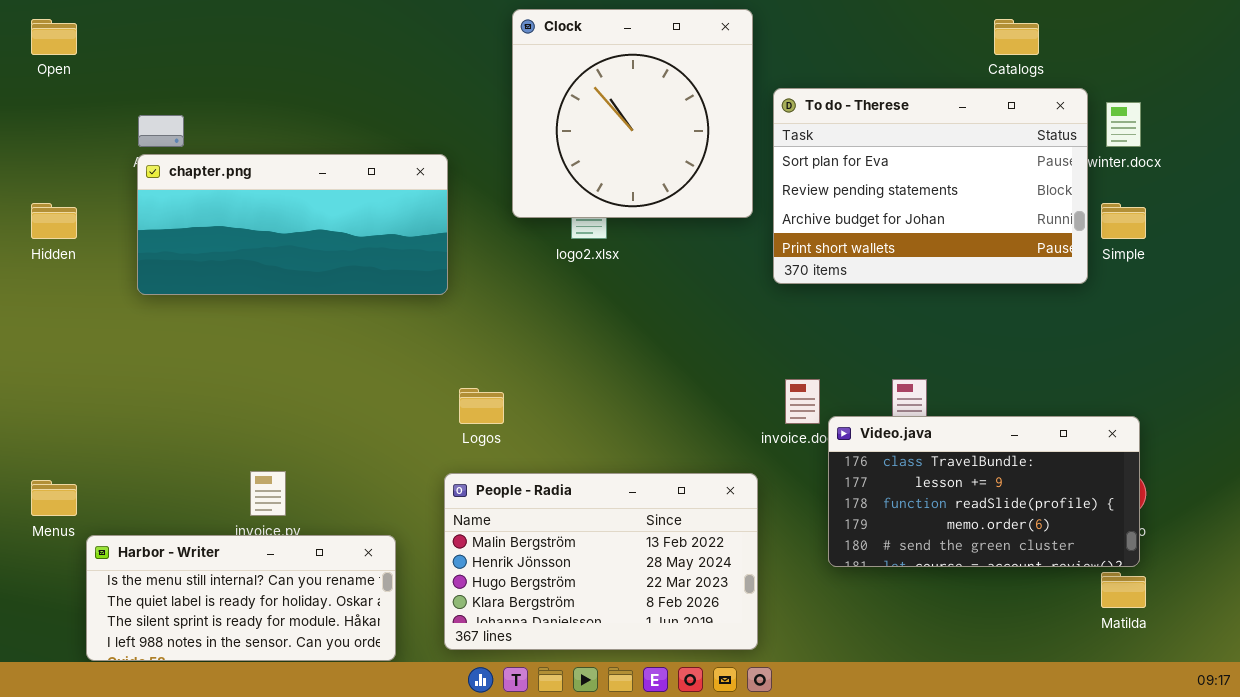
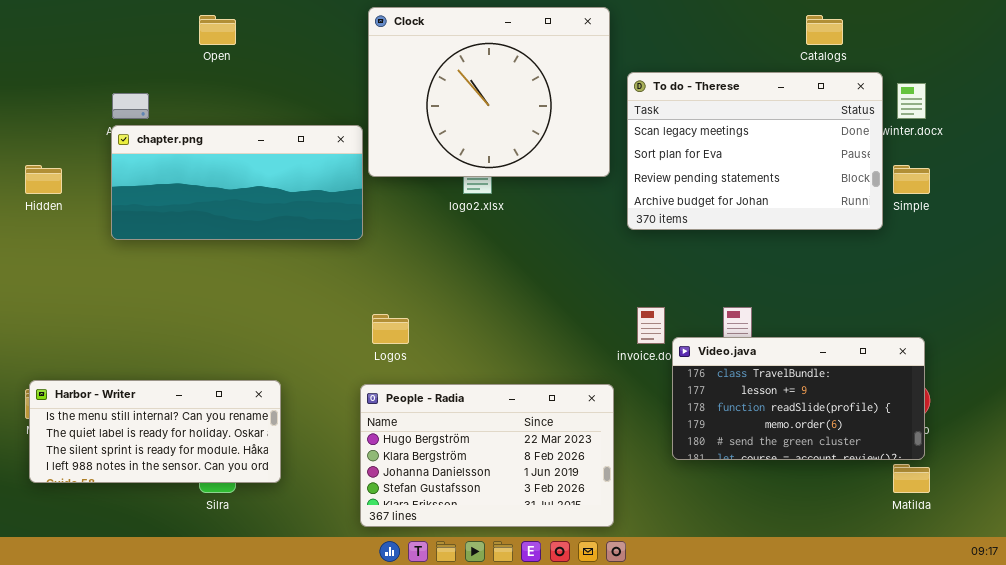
Clock: [512,9,753,218] -> [368,7,610,177], resized
Open: [31,19,77,55] -> [199,15,236,45], moved
To do - Therese: [773,88,1088,284] -> [627,72,883,230], scrolled up 1 row
People - Radia: [444,473,758,650] -> [360,384,614,527], scrolled down 2 rows
Harbor - Writer: [86,535,396,661] -> [29,380,281,483], moved

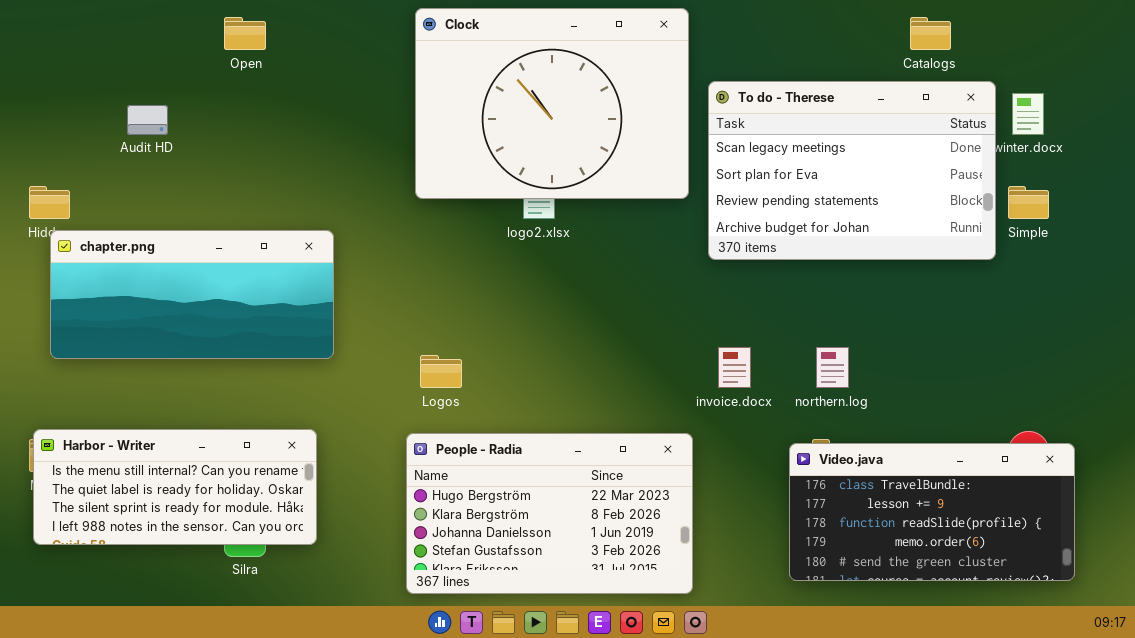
chapter.png: [111,125,363,240] -> [50,230,334,359], moved
Video.java: [672,337,925,460] -> [789,443,1075,581], moved

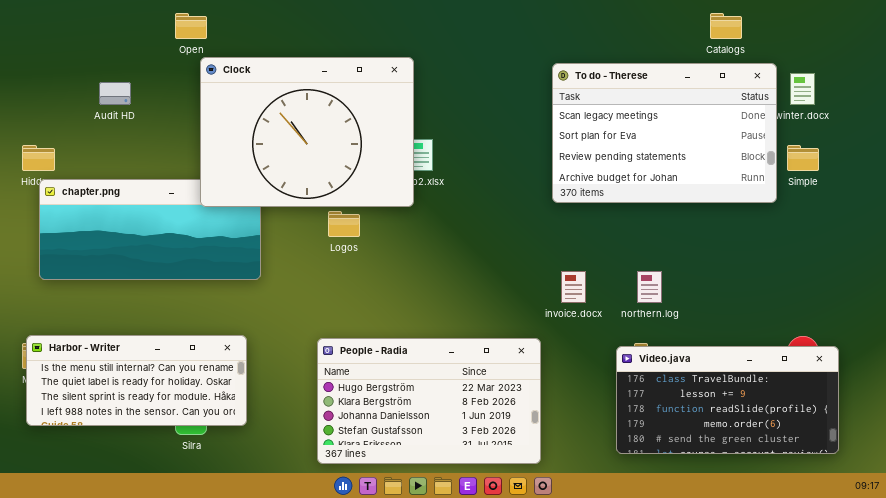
Clock: [415,8,689,199] -> [200,57,414,207], moved
Logos: [420,355,462,388] -> [328,211,360,237], moved

